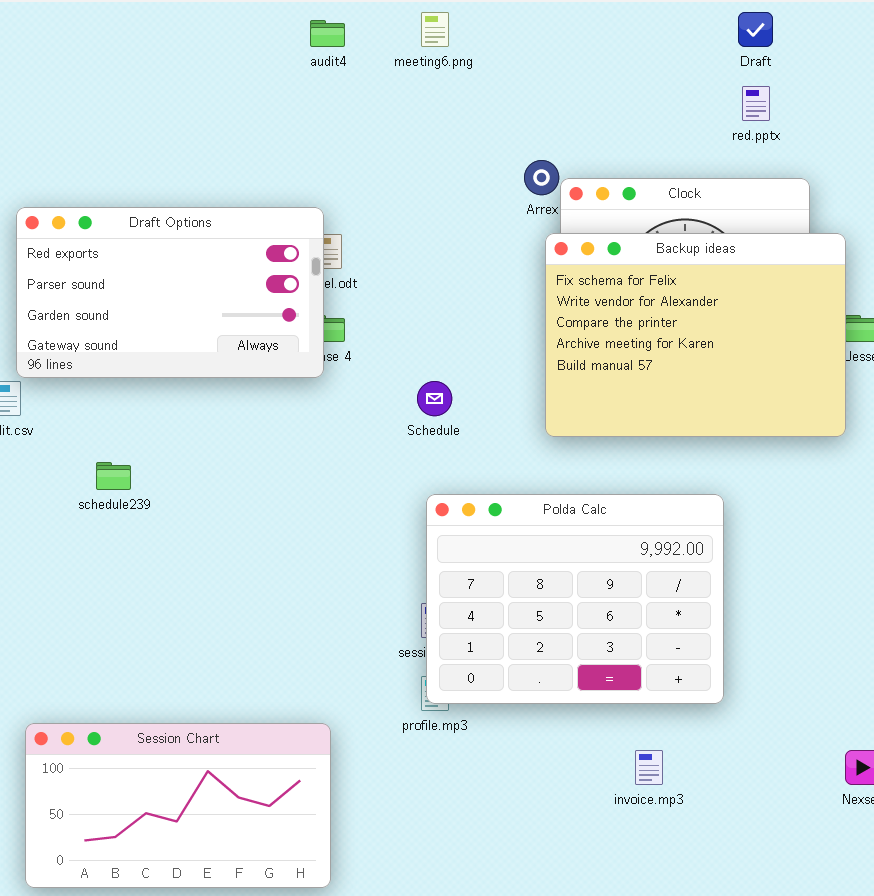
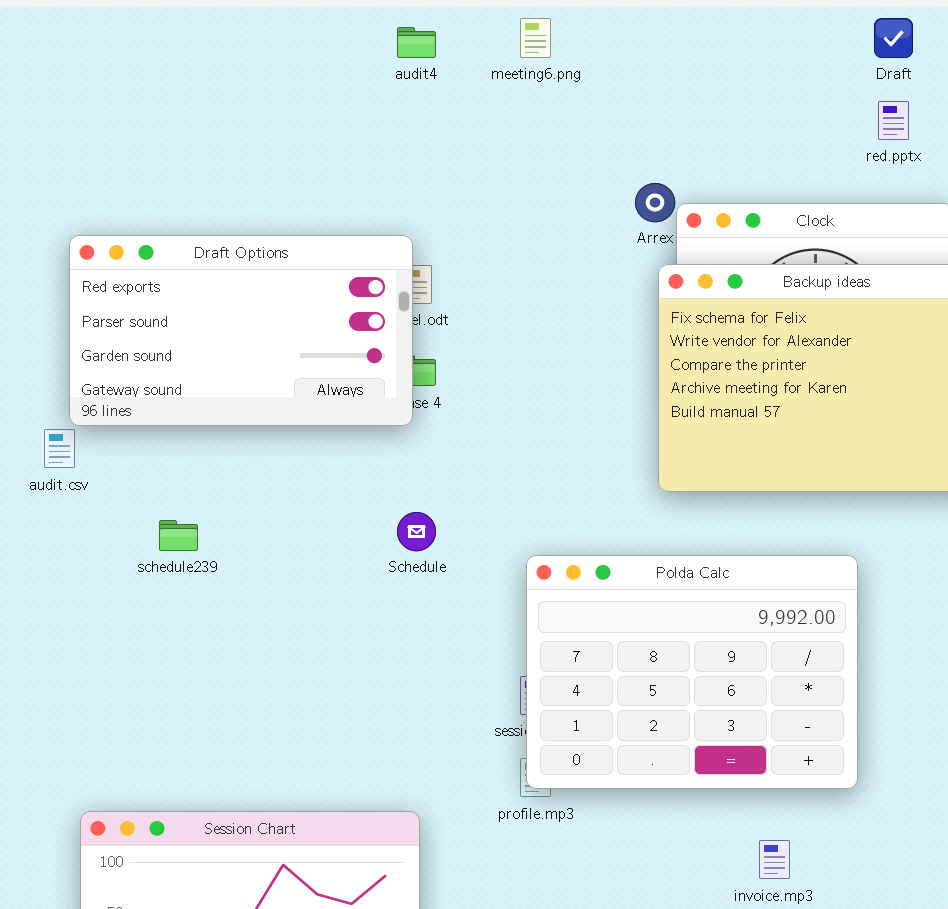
Schedule: [417,381,452,416] -> [397,512,436,551], moved

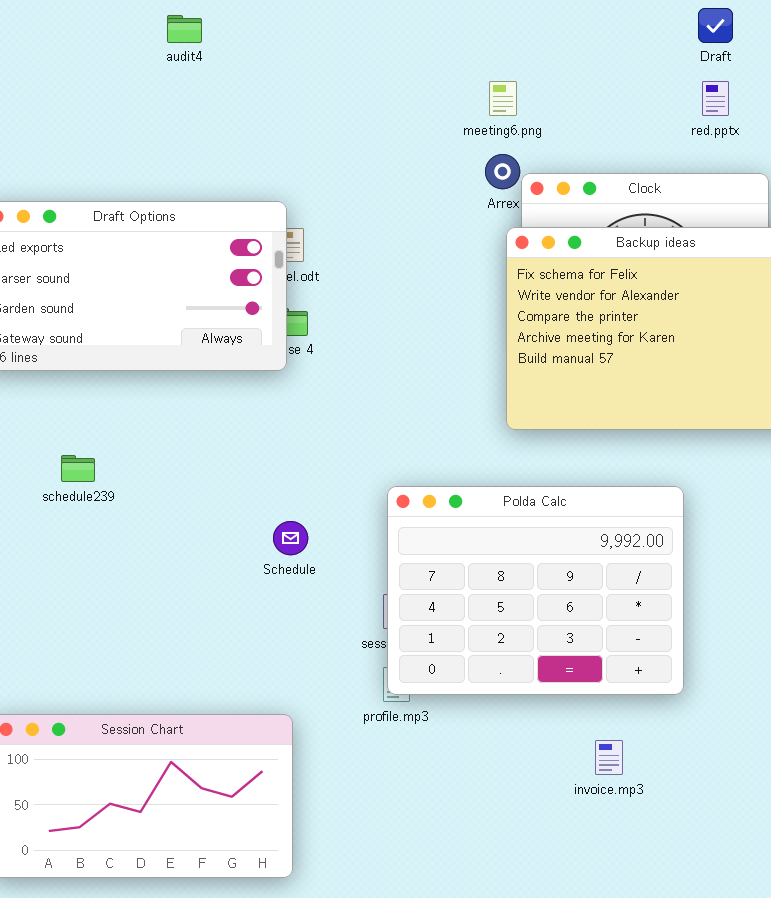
meeting6.png: [520,18,551,58] -> [489,81,517,116], moved
audit4: [397,27,436,58] -> [167,15,202,43], moved
Schedule: [397,512,436,551] -> [273,521,308,555], moved

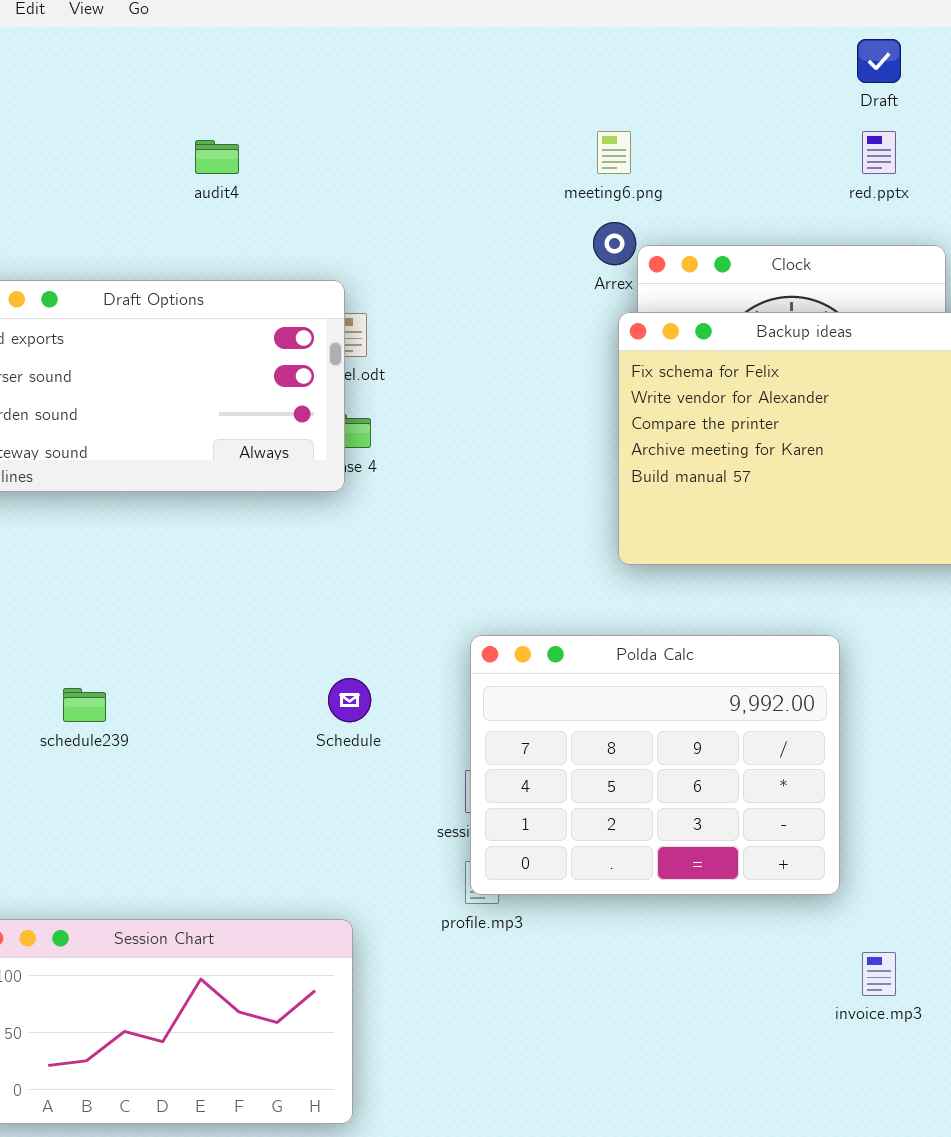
audit4: [167,15,202,43] -> [195,140,239,174], moved
schedule239: [61,455,95,482] -> [63,688,106,722], moved
invoice.mp3: [595,740,623,775] -> [862,952,896,996], moved

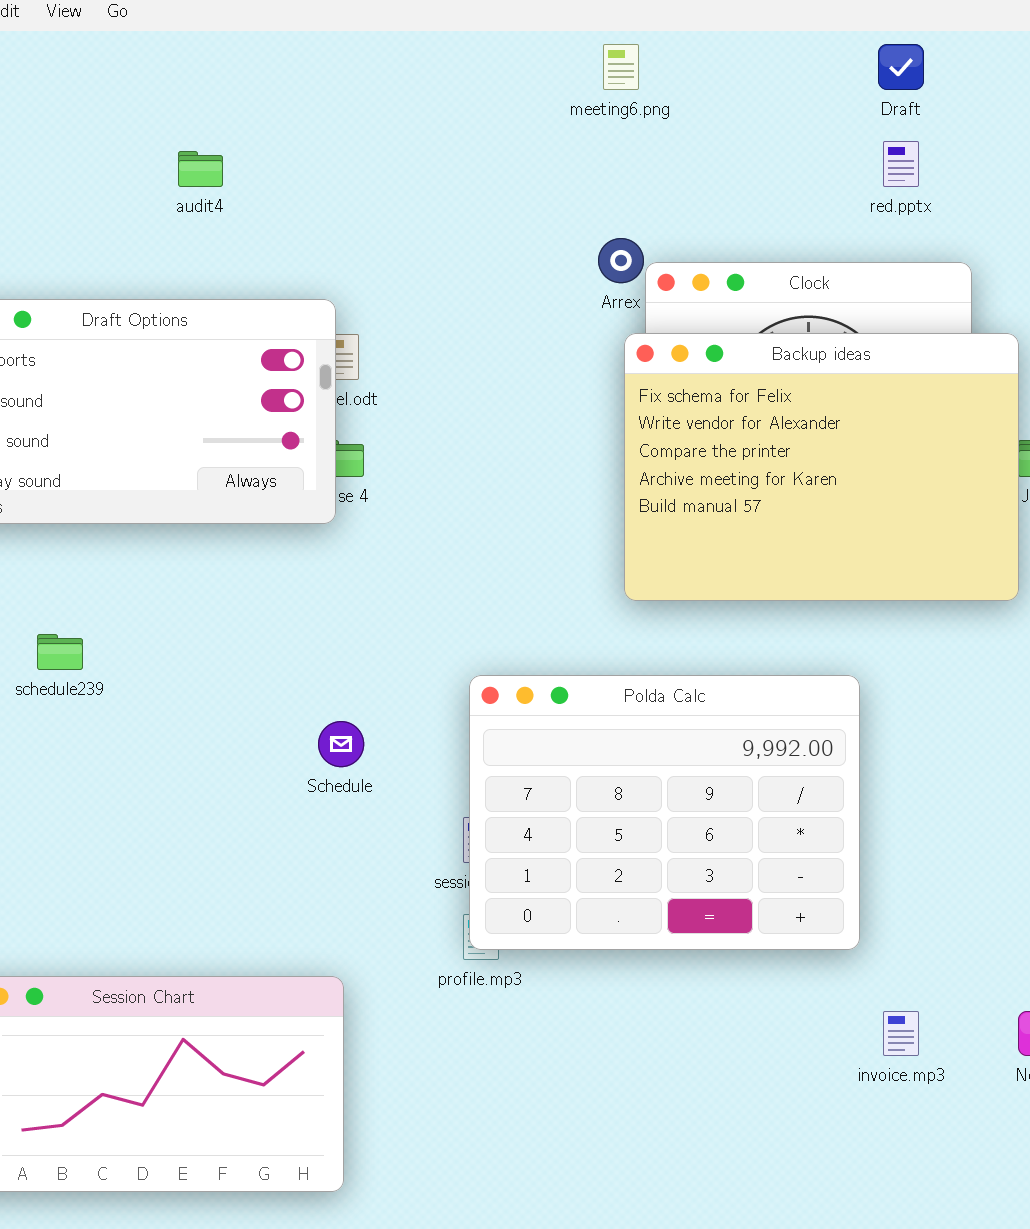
meeting6.png: [597,131,631,174] -> [603,44,639,90], moved
schedule239: [63,688,106,722] -> [37,634,83,670], moved

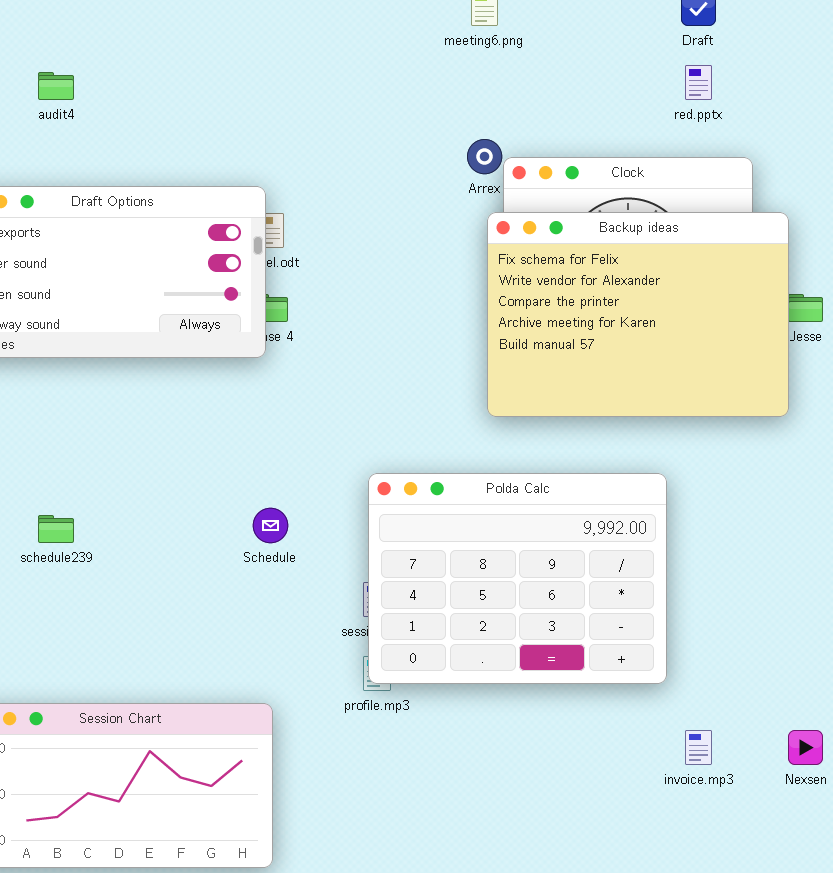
audit4: [178,151,223,187] -> [38,72,74,100], moved
schedule239: [37,634,83,670] -> [38,515,74,543], moved

